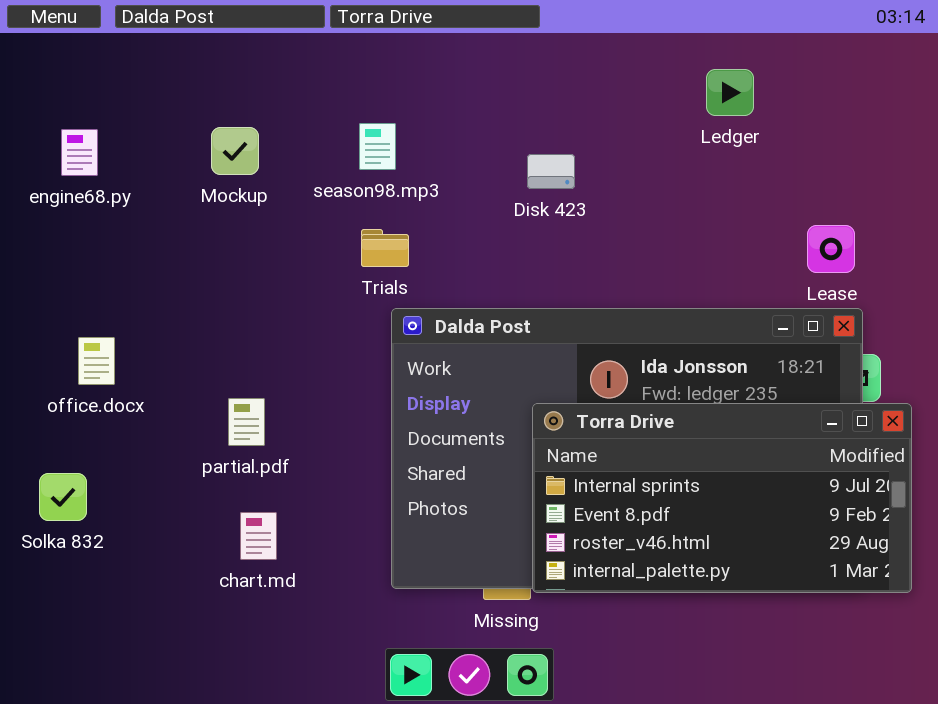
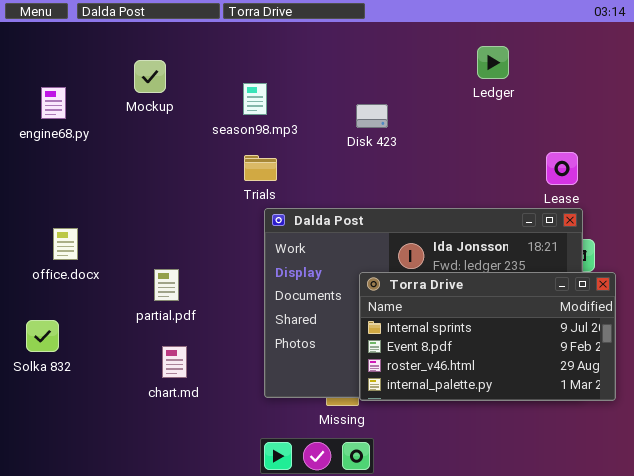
Mockup: [211,127,259,175] -> [134,60,166,93], moved

